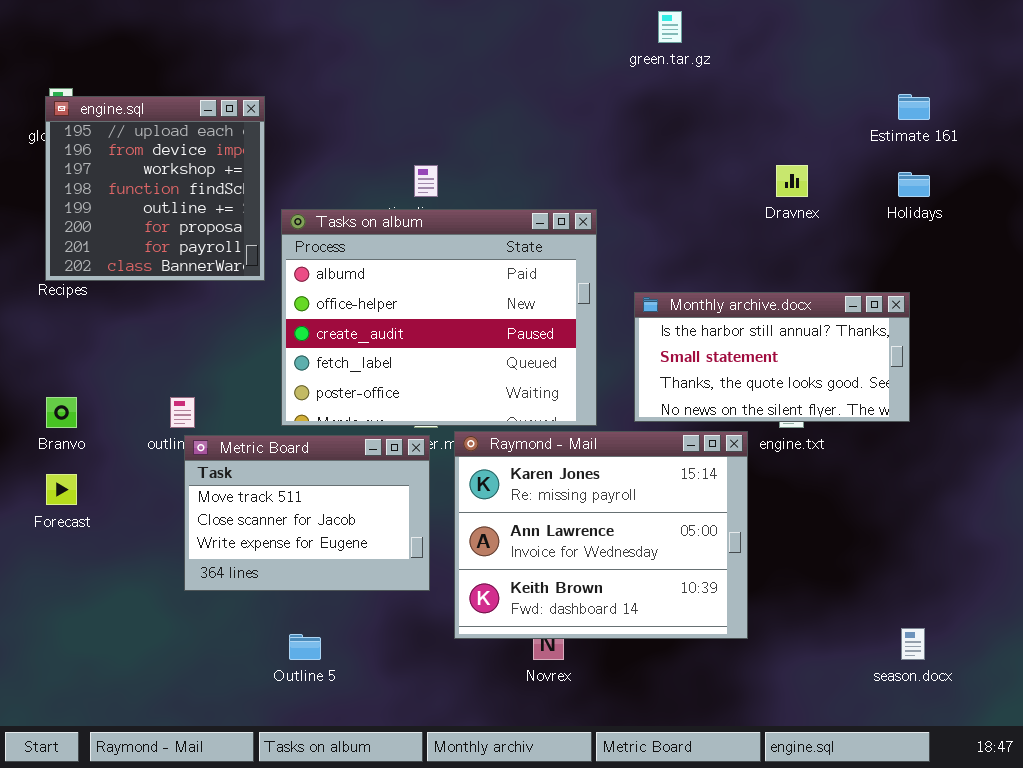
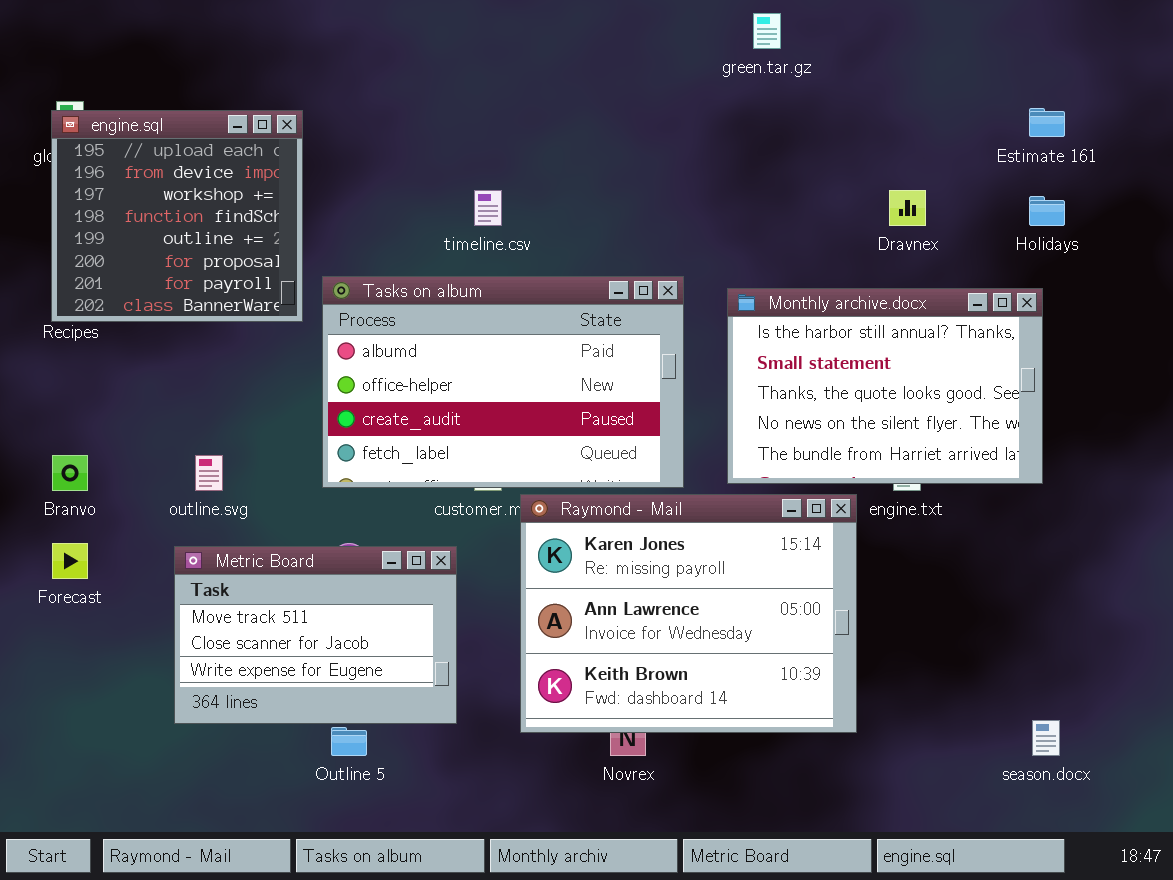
Tasks on album: [281,209,597,426] -> [322,276,684,488], resized
Monthly archive.docx: [634,292,910,422] -> [727,288,1043,484], resized
Metric Board: [184,435,430,591] -> [174,546,457,724], moved

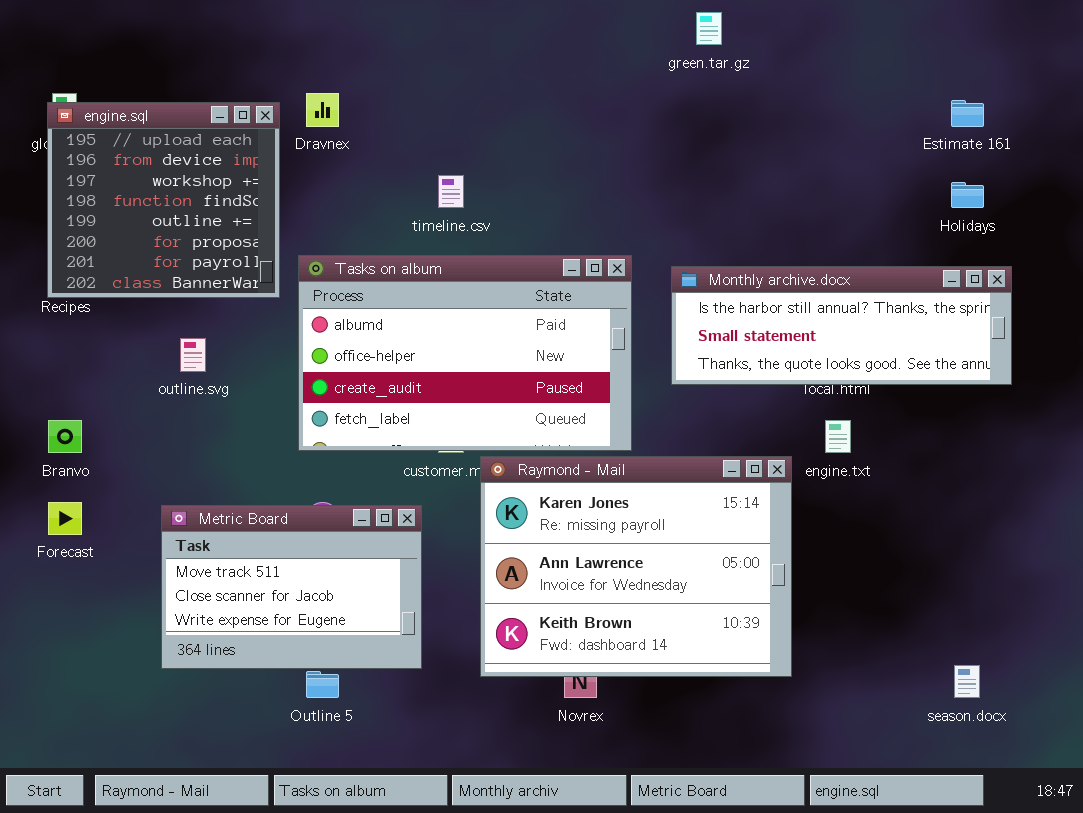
Dravnex: [889,190,926,226] -> [306,93,339,127], moved
Monthly archive.docx: [727,288,1043,484] -> [671,266,1012,385], resized
outline.svg: [195,455,223,491] -> [180,338,206,372], moved

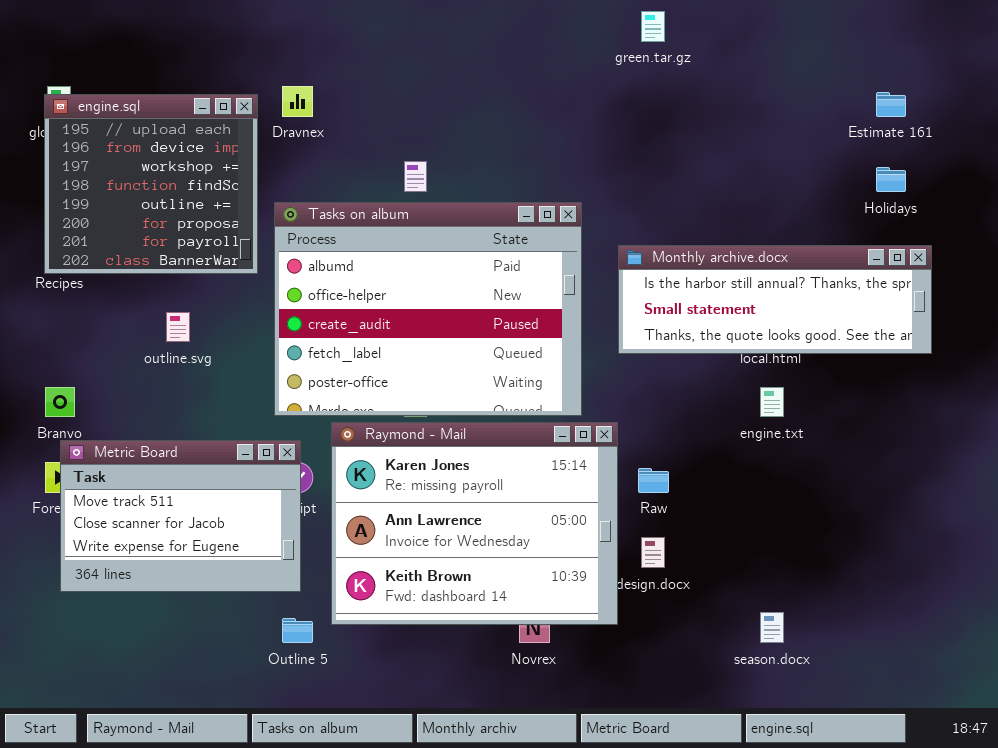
Tasks on album: [298,255,632,451] -> [274,202,582,416], resized
Raymond - Mail: [480,456,792,677] -> [331,422,618,625], moved
Metric Board: [161,505,422,669] -> [60,440,301,592], moved
season.docx: [954,665,980,698] -> [760,612,784,643], moved

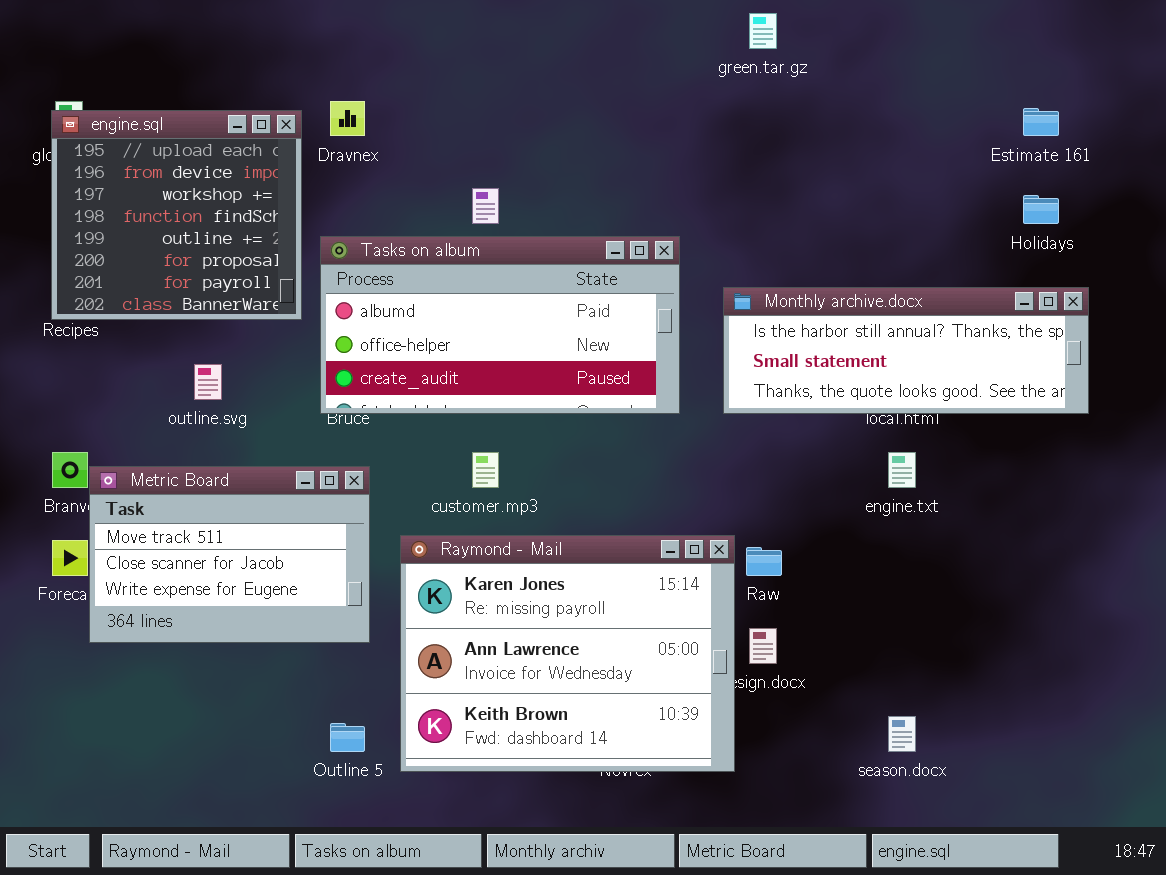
Tasks on album: [274,202,582,416] -> [320,236,680,414], resized
Raymond - Mail: [331,422,618,625] -> [400,535,735,772], moved
Metric Board: [60,440,301,592] -> [89,466,370,643], moved

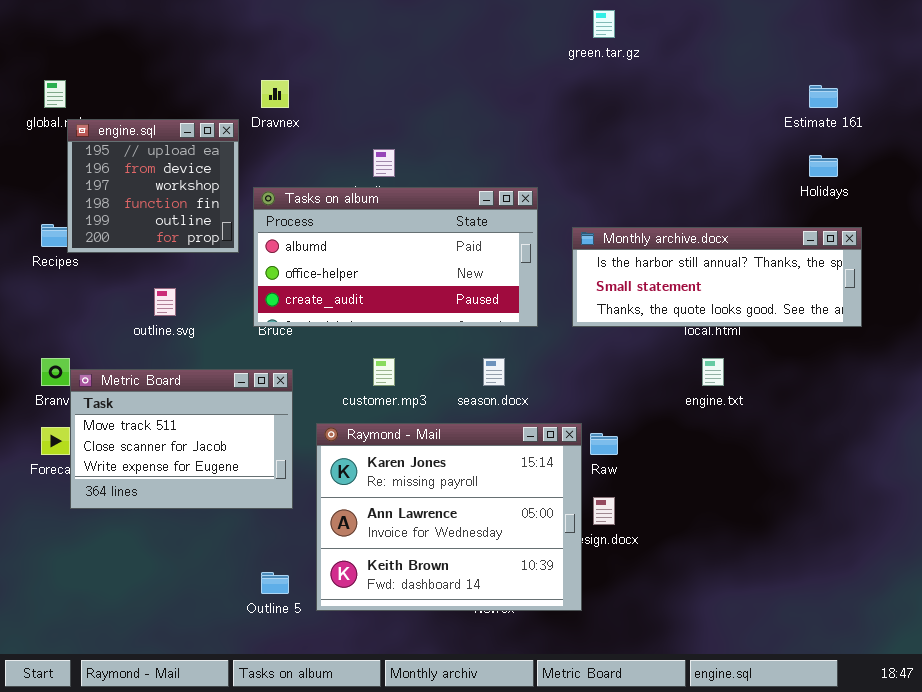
engine.sql: [51,110,302,320] -> [67,119,239,253], resized
season.docx: [888,716,916,752] -> [483,358,505,386], moved

